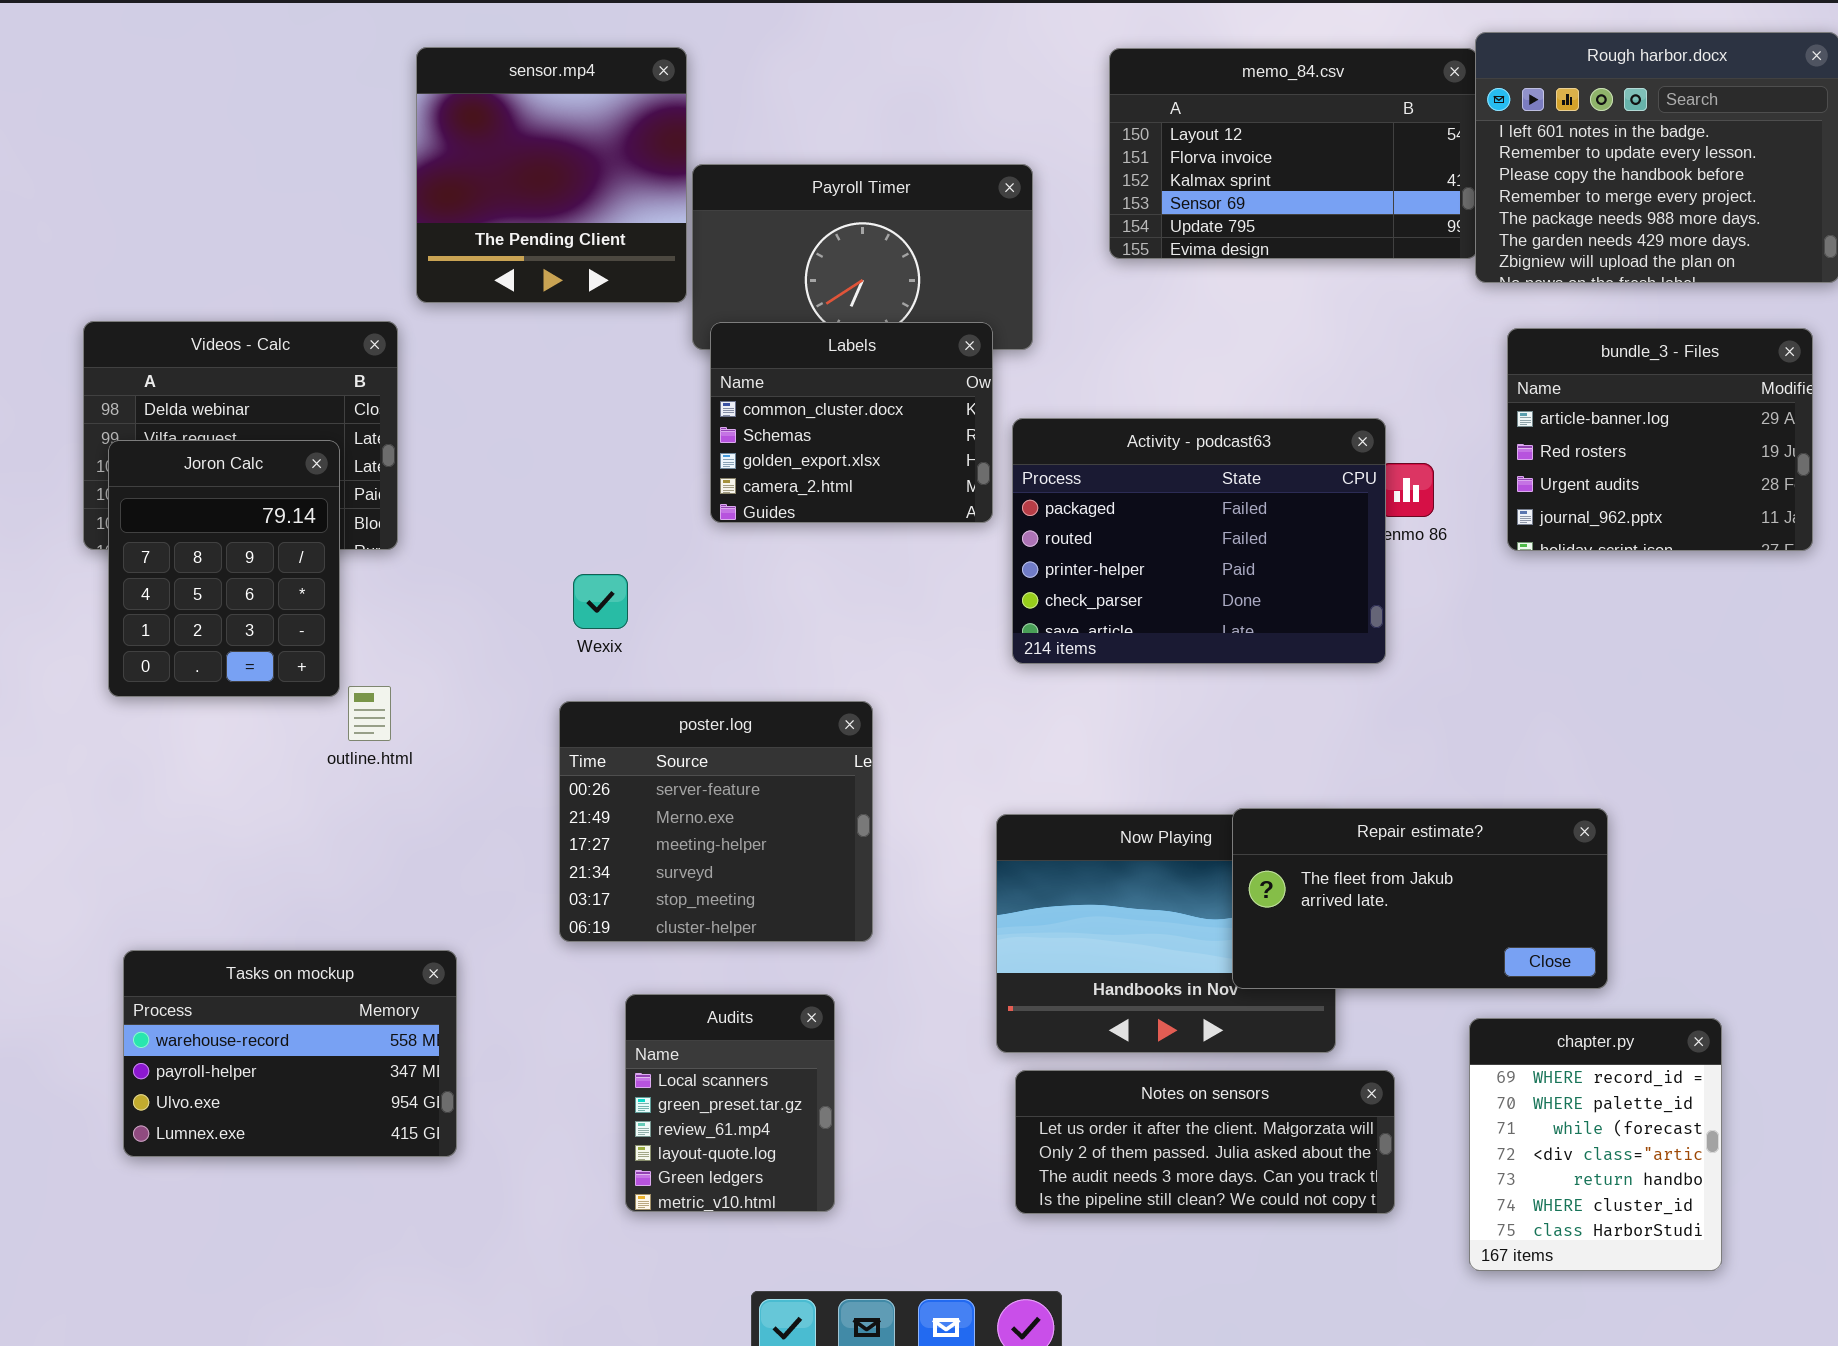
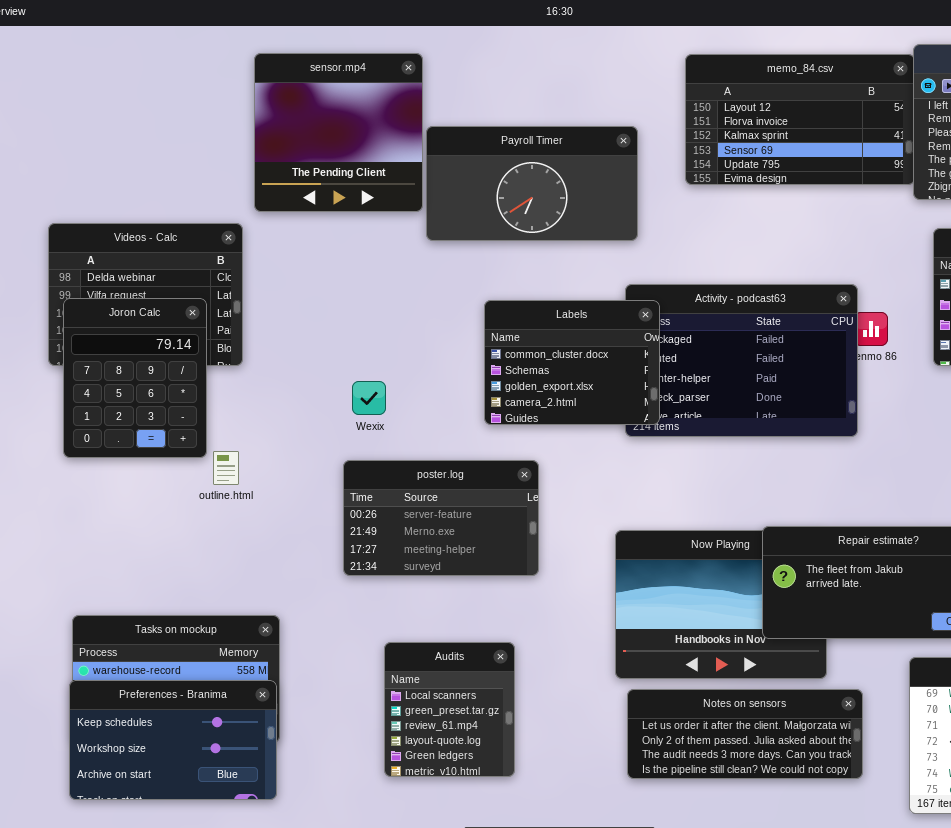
Labels: [710,322,993,523] -> [484,300,660,425], moved
poster.log: [559,701,873,942] -> [343,460,539,576], resized
Preferences - Branima: none -> [69,680,277,800], opened

